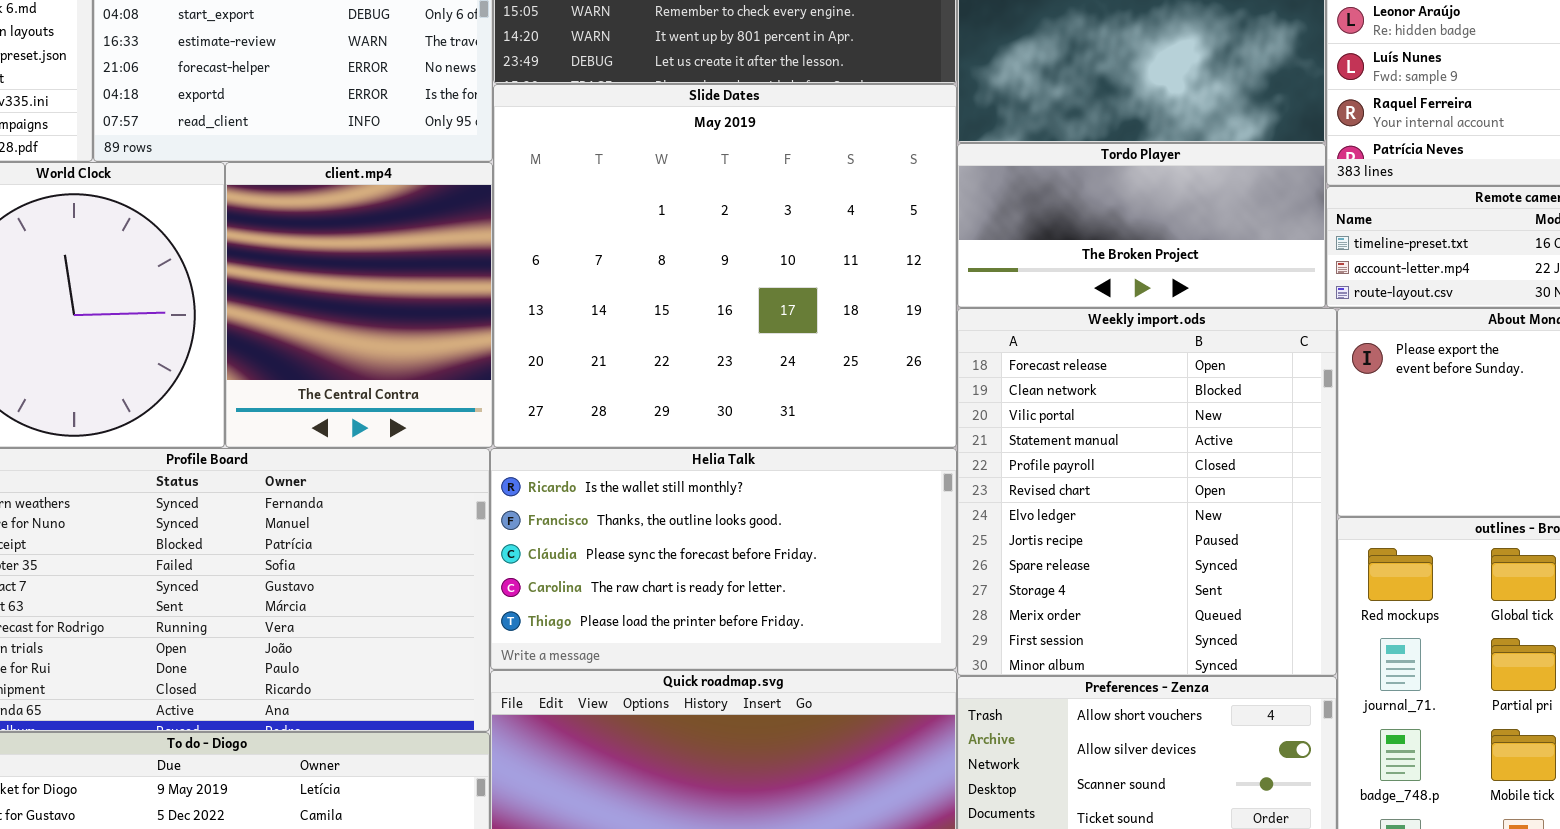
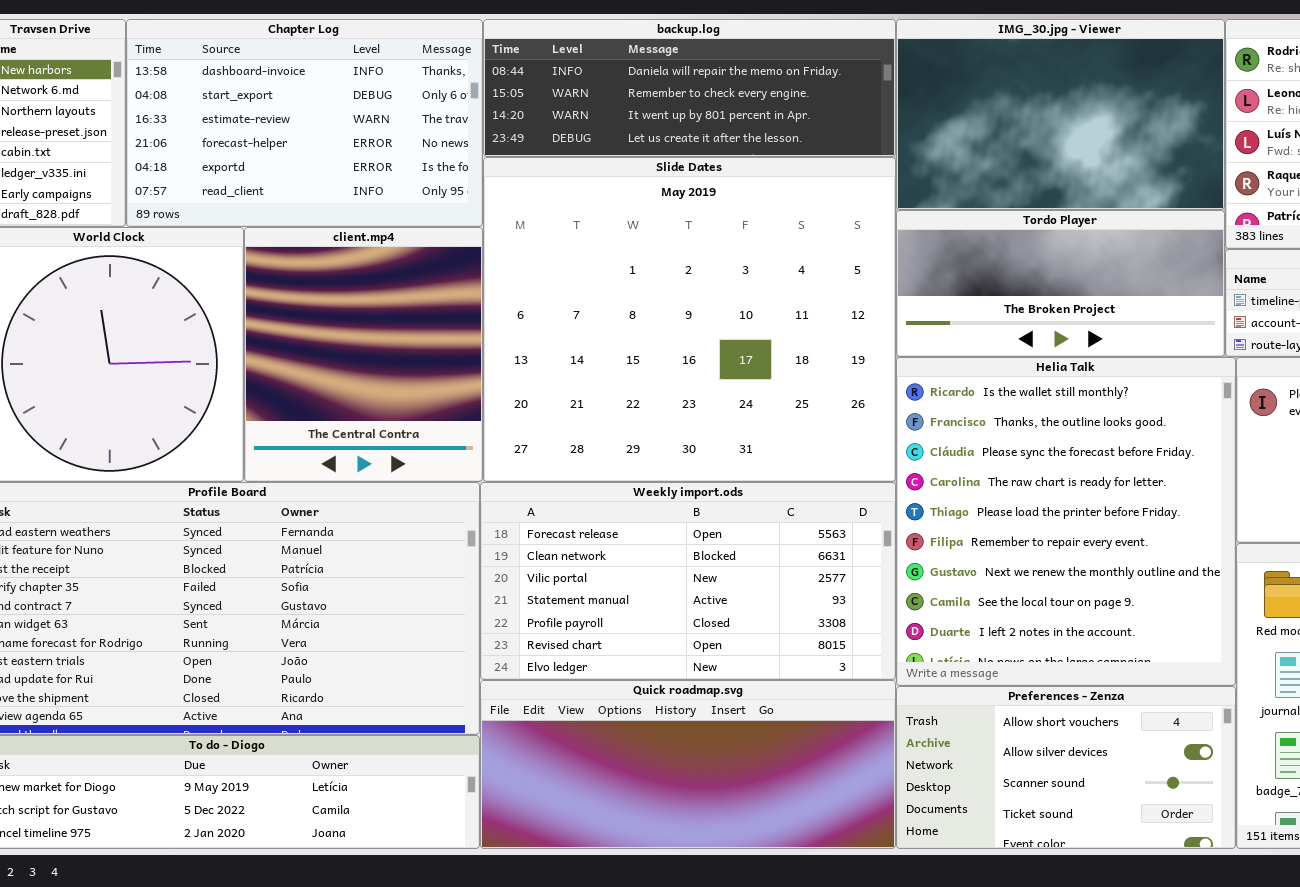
Weekly import.ods: [957,308,1337,676] -> [480,482,896,680], moved, resized
Helia Talk: [490,448,957,670] -> [896,357,1236,686], moved, resized

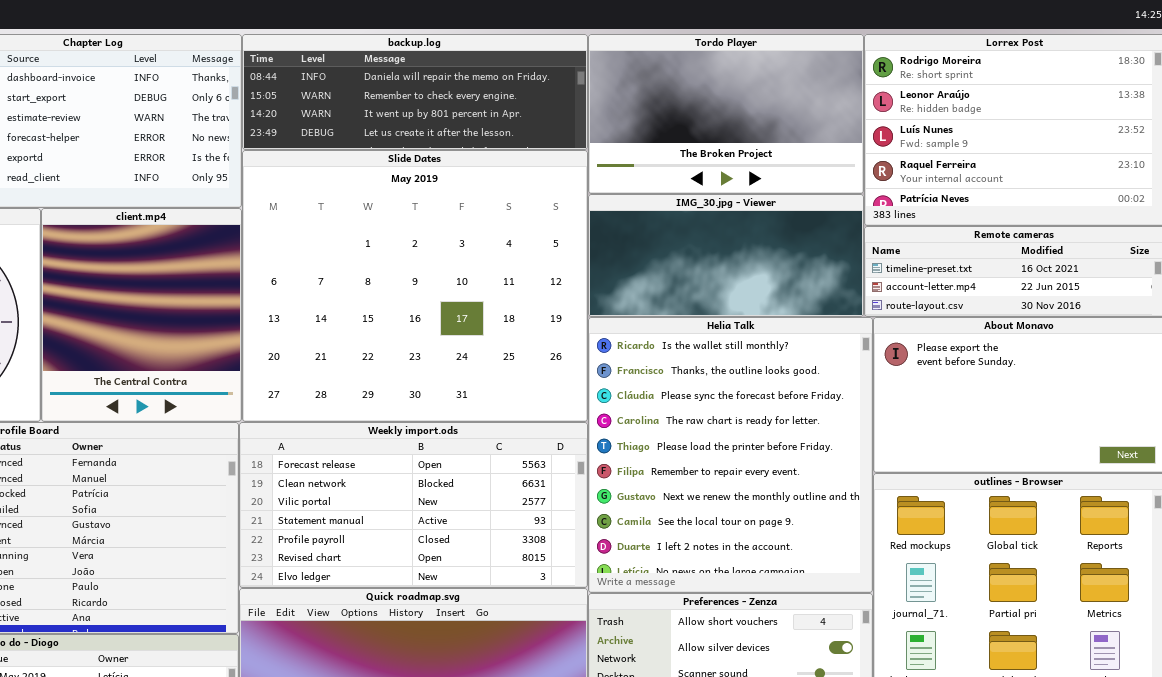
IMG_30.jpg - Viewer: [896,19,1225,210] -> [588,194,864,317], moved, resized
Tordo Player: [896,210,1225,357] -> [588,34,864,194], moved, resized

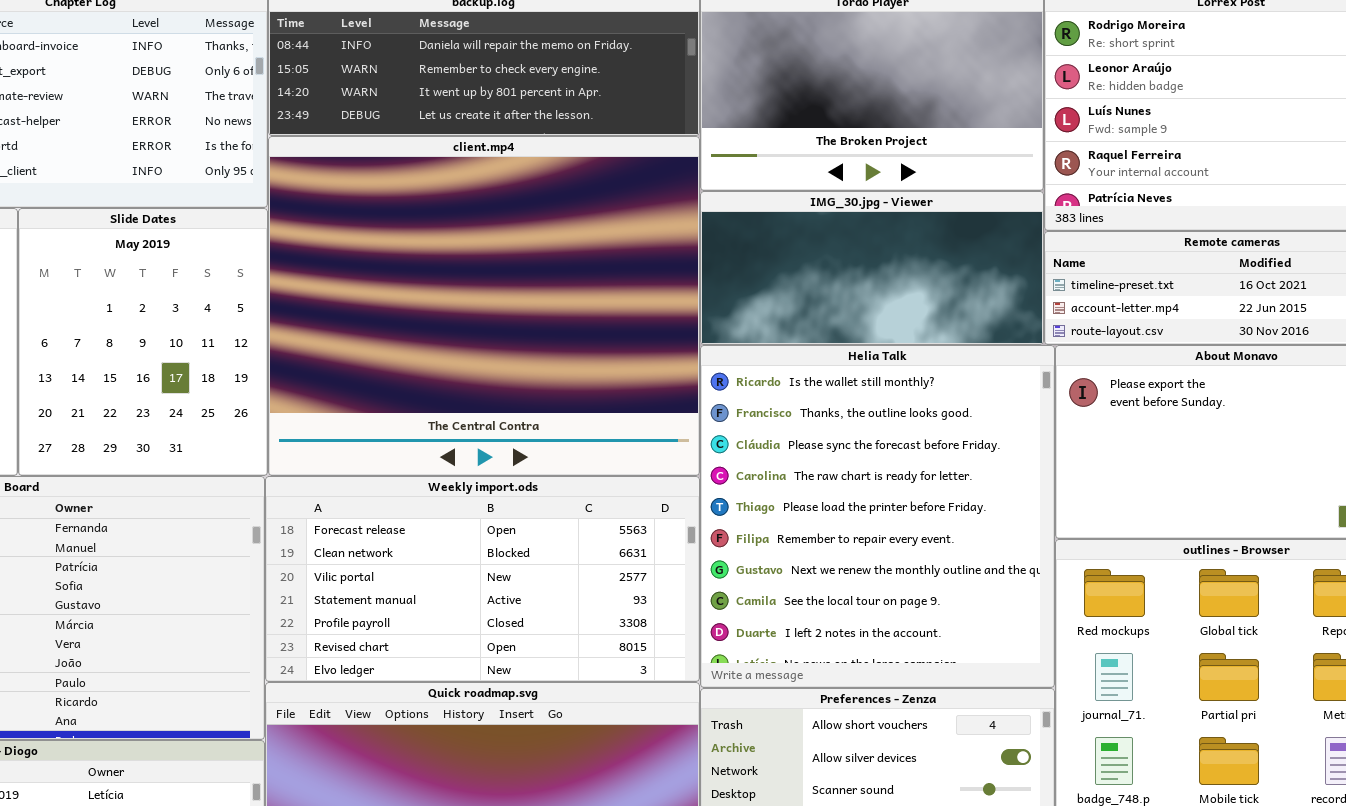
Slide Dates: [242,150,588,422] -> [18,208,268,476], moved, resized
client.mp4: [41,208,242,422] -> [268,136,700,476], moved, resized

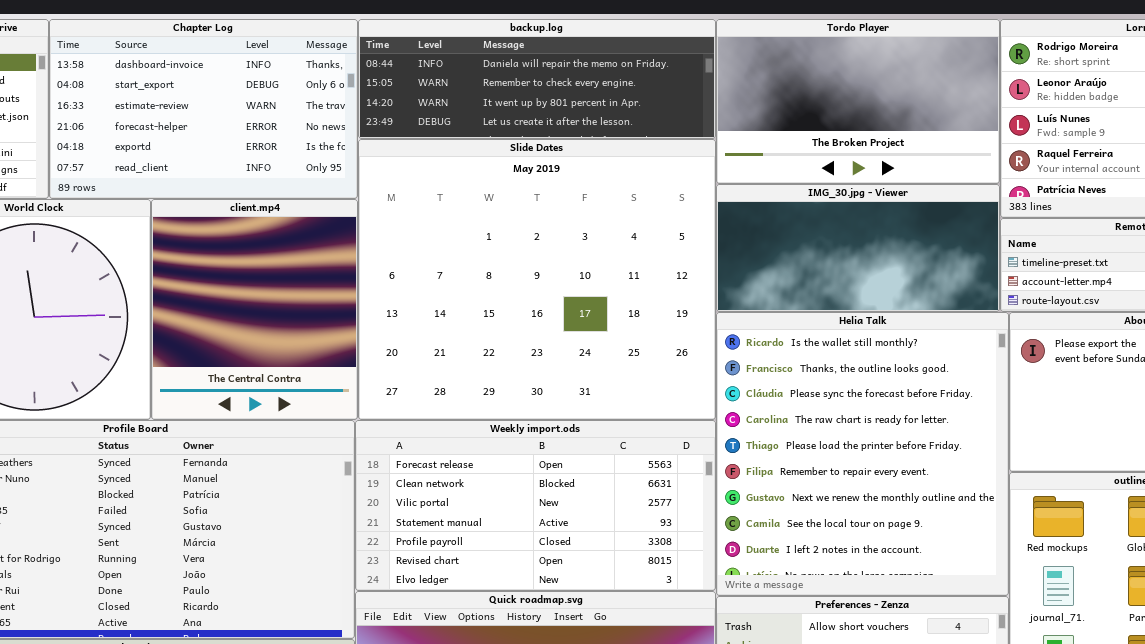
client.mp4: [268,136,700,476] -> [151,199,358,420], moved, resized
Slide Dates: [18,208,268,476] -> [358,139,716,420], moved, resized

